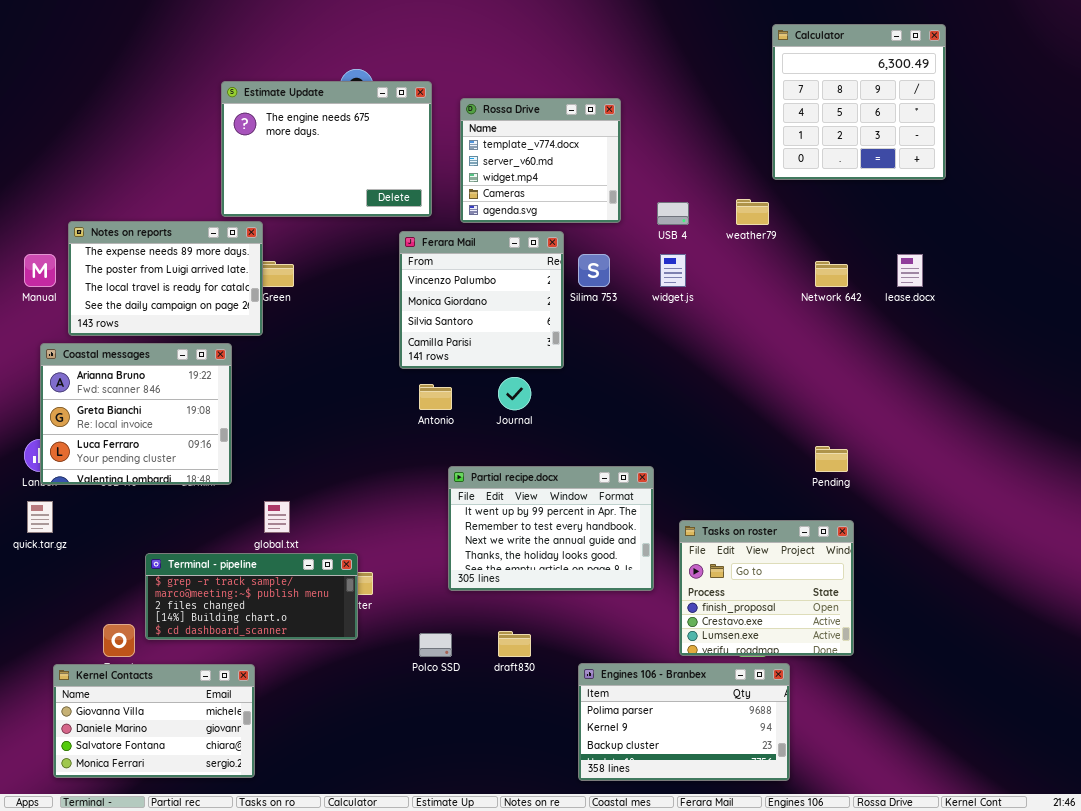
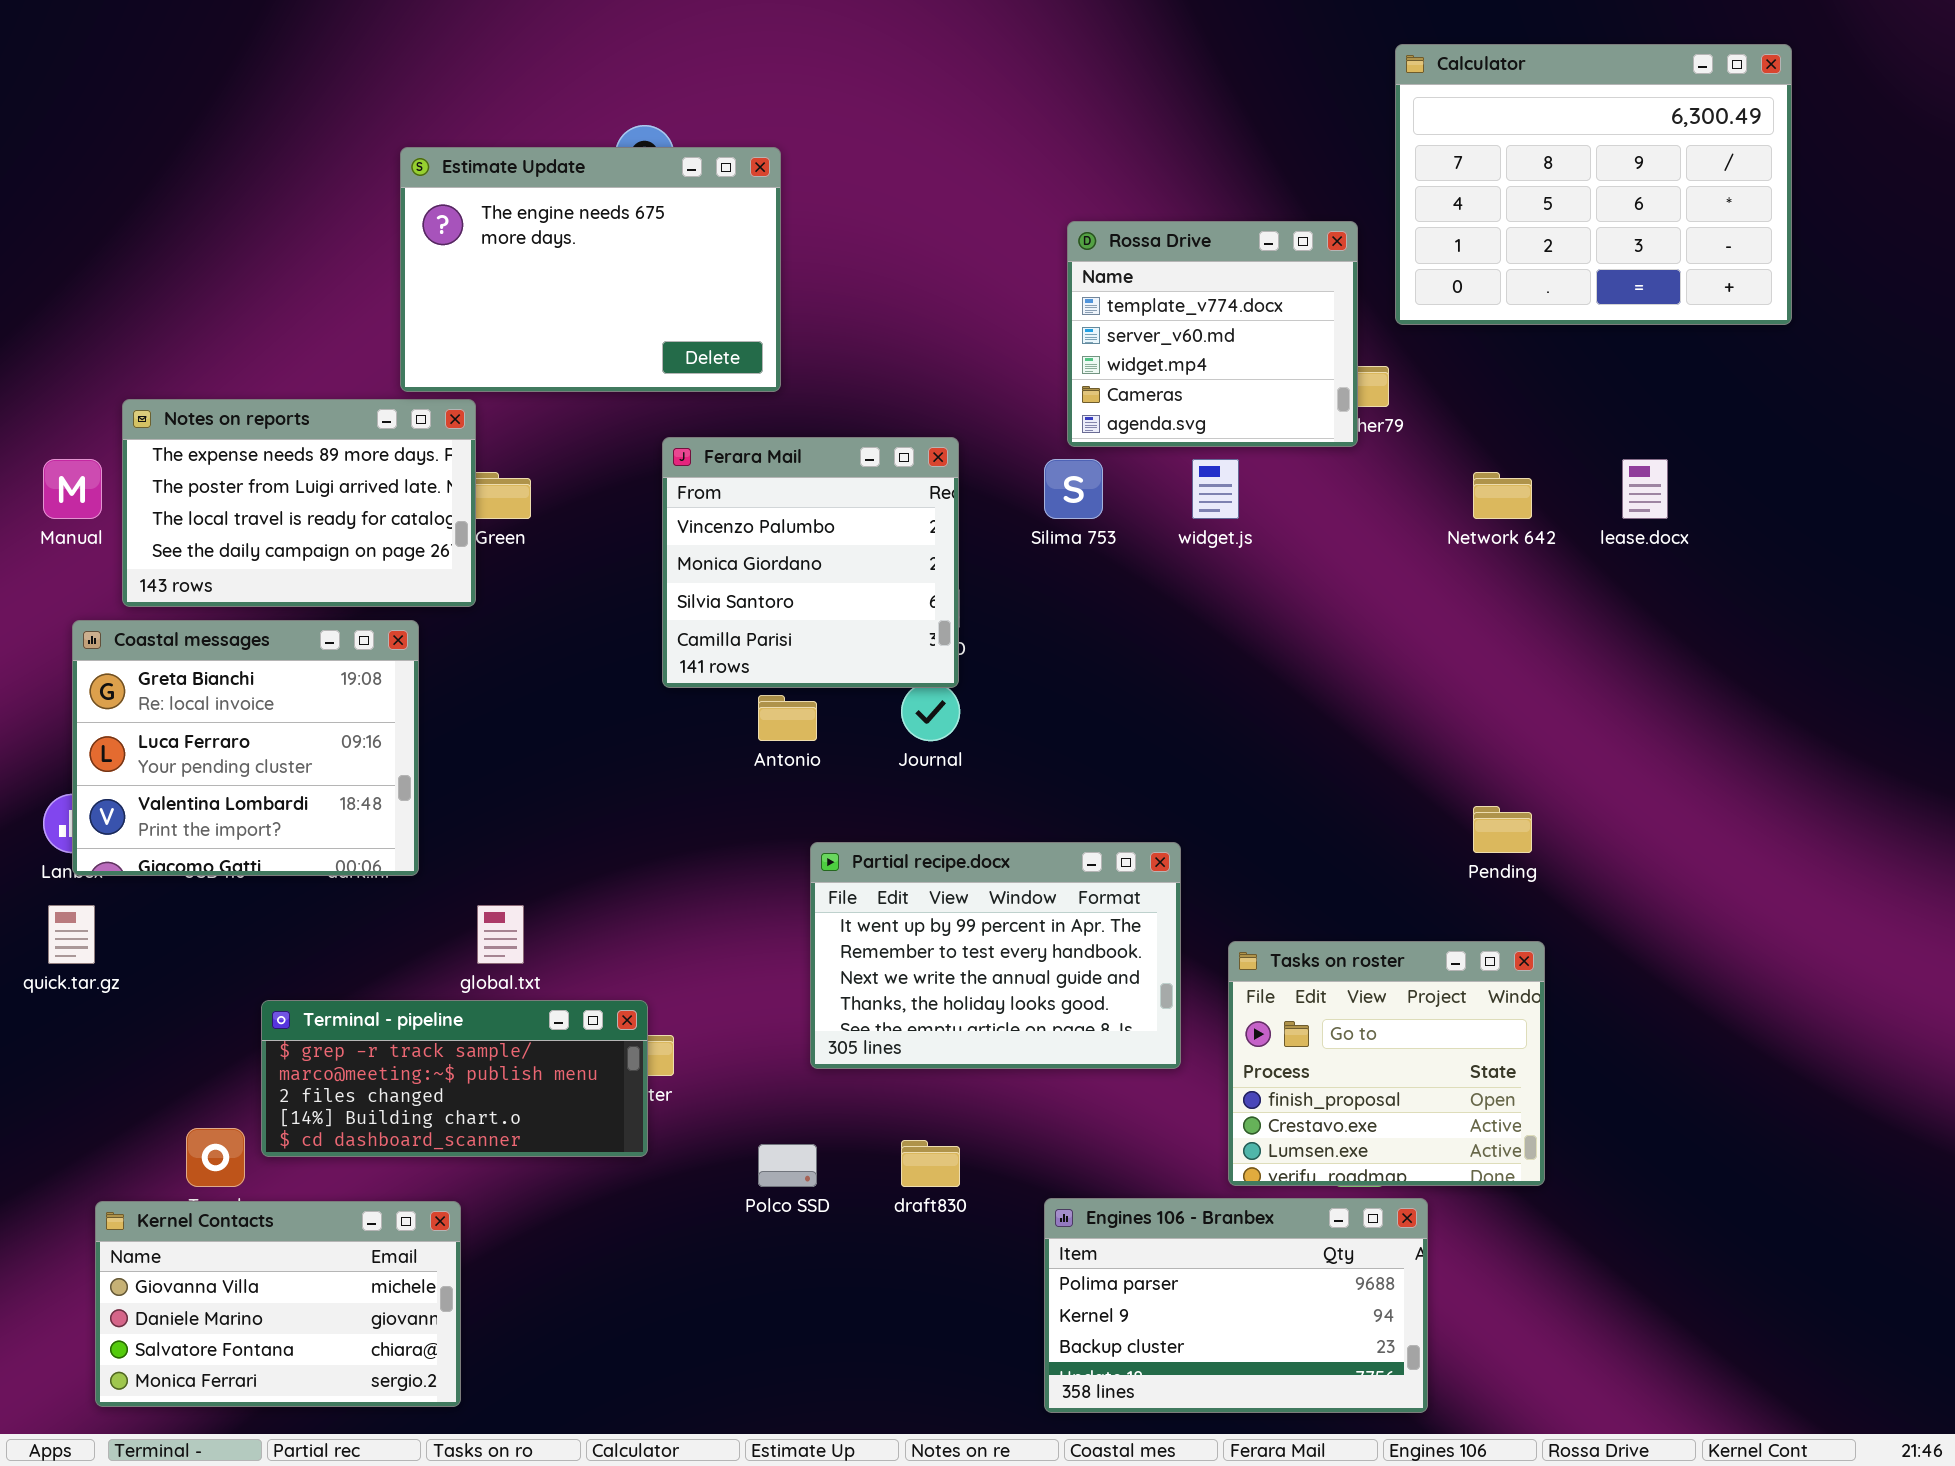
Calculator: [772,24,946,180] -> [1395,44,1792,325], resized
Rossa Drive: [460,98,621,223] -> [1067,221,1358,447], moved
Ferara Mail: [399,231,564,369] -> [662,437,959,688], moved
Coastal messages: [40,343,232,485] -> [72,620,419,876], scrolled down 1 row

